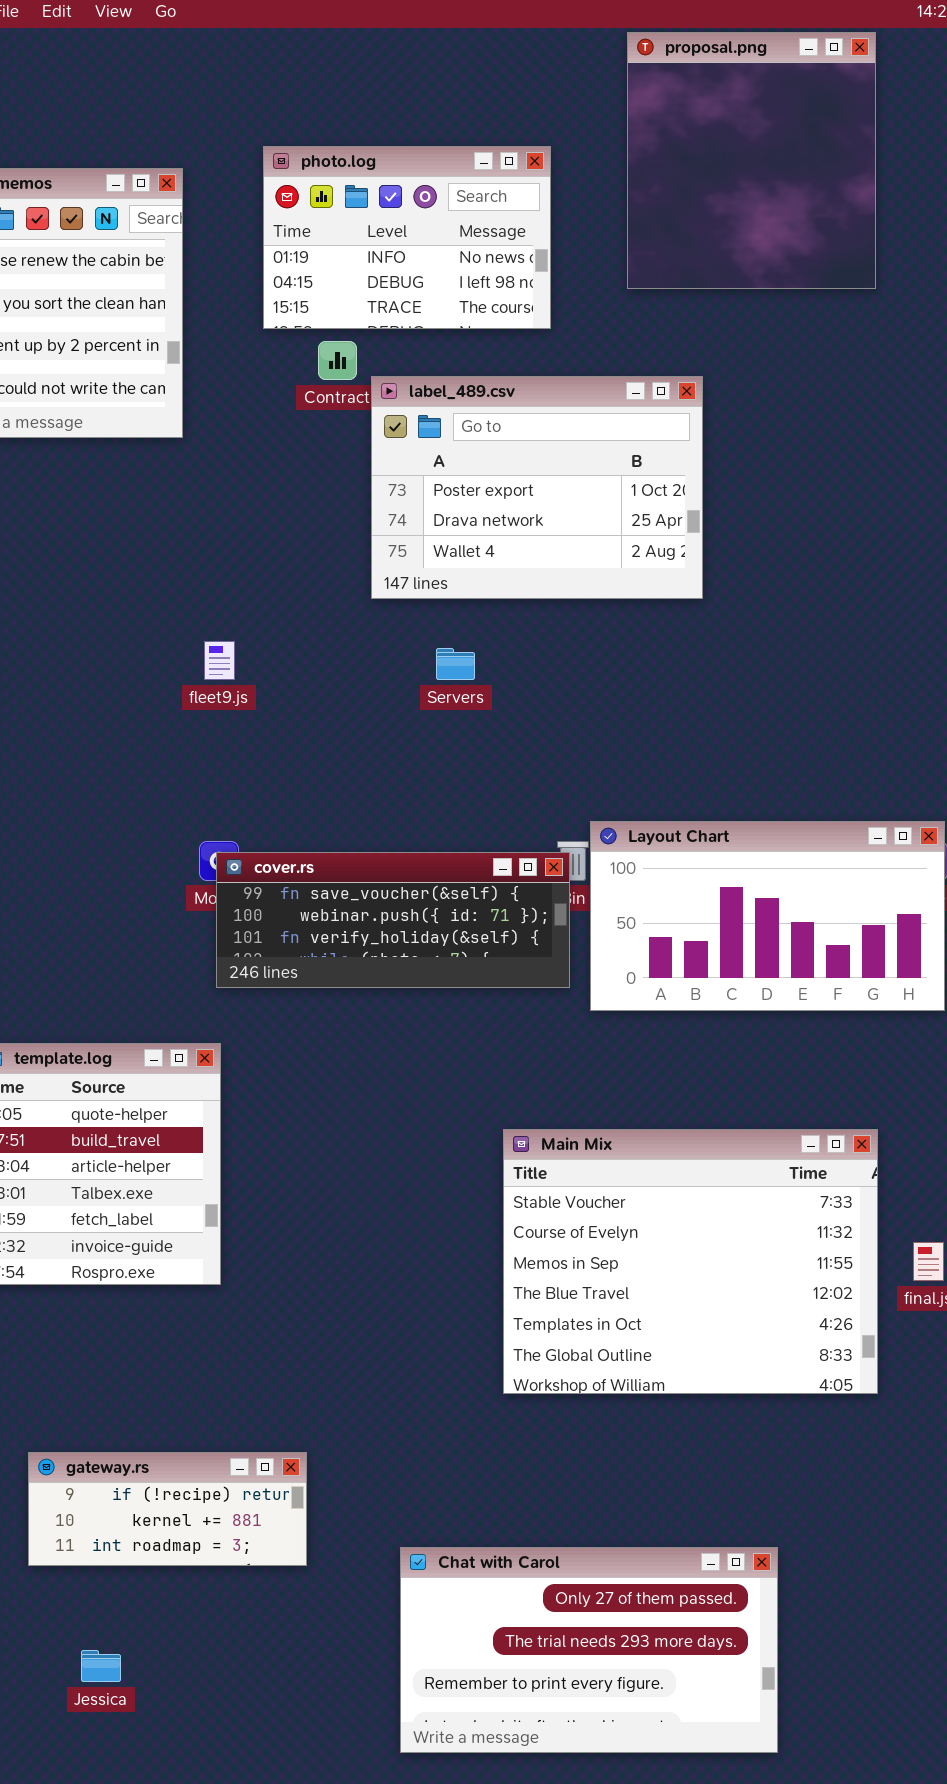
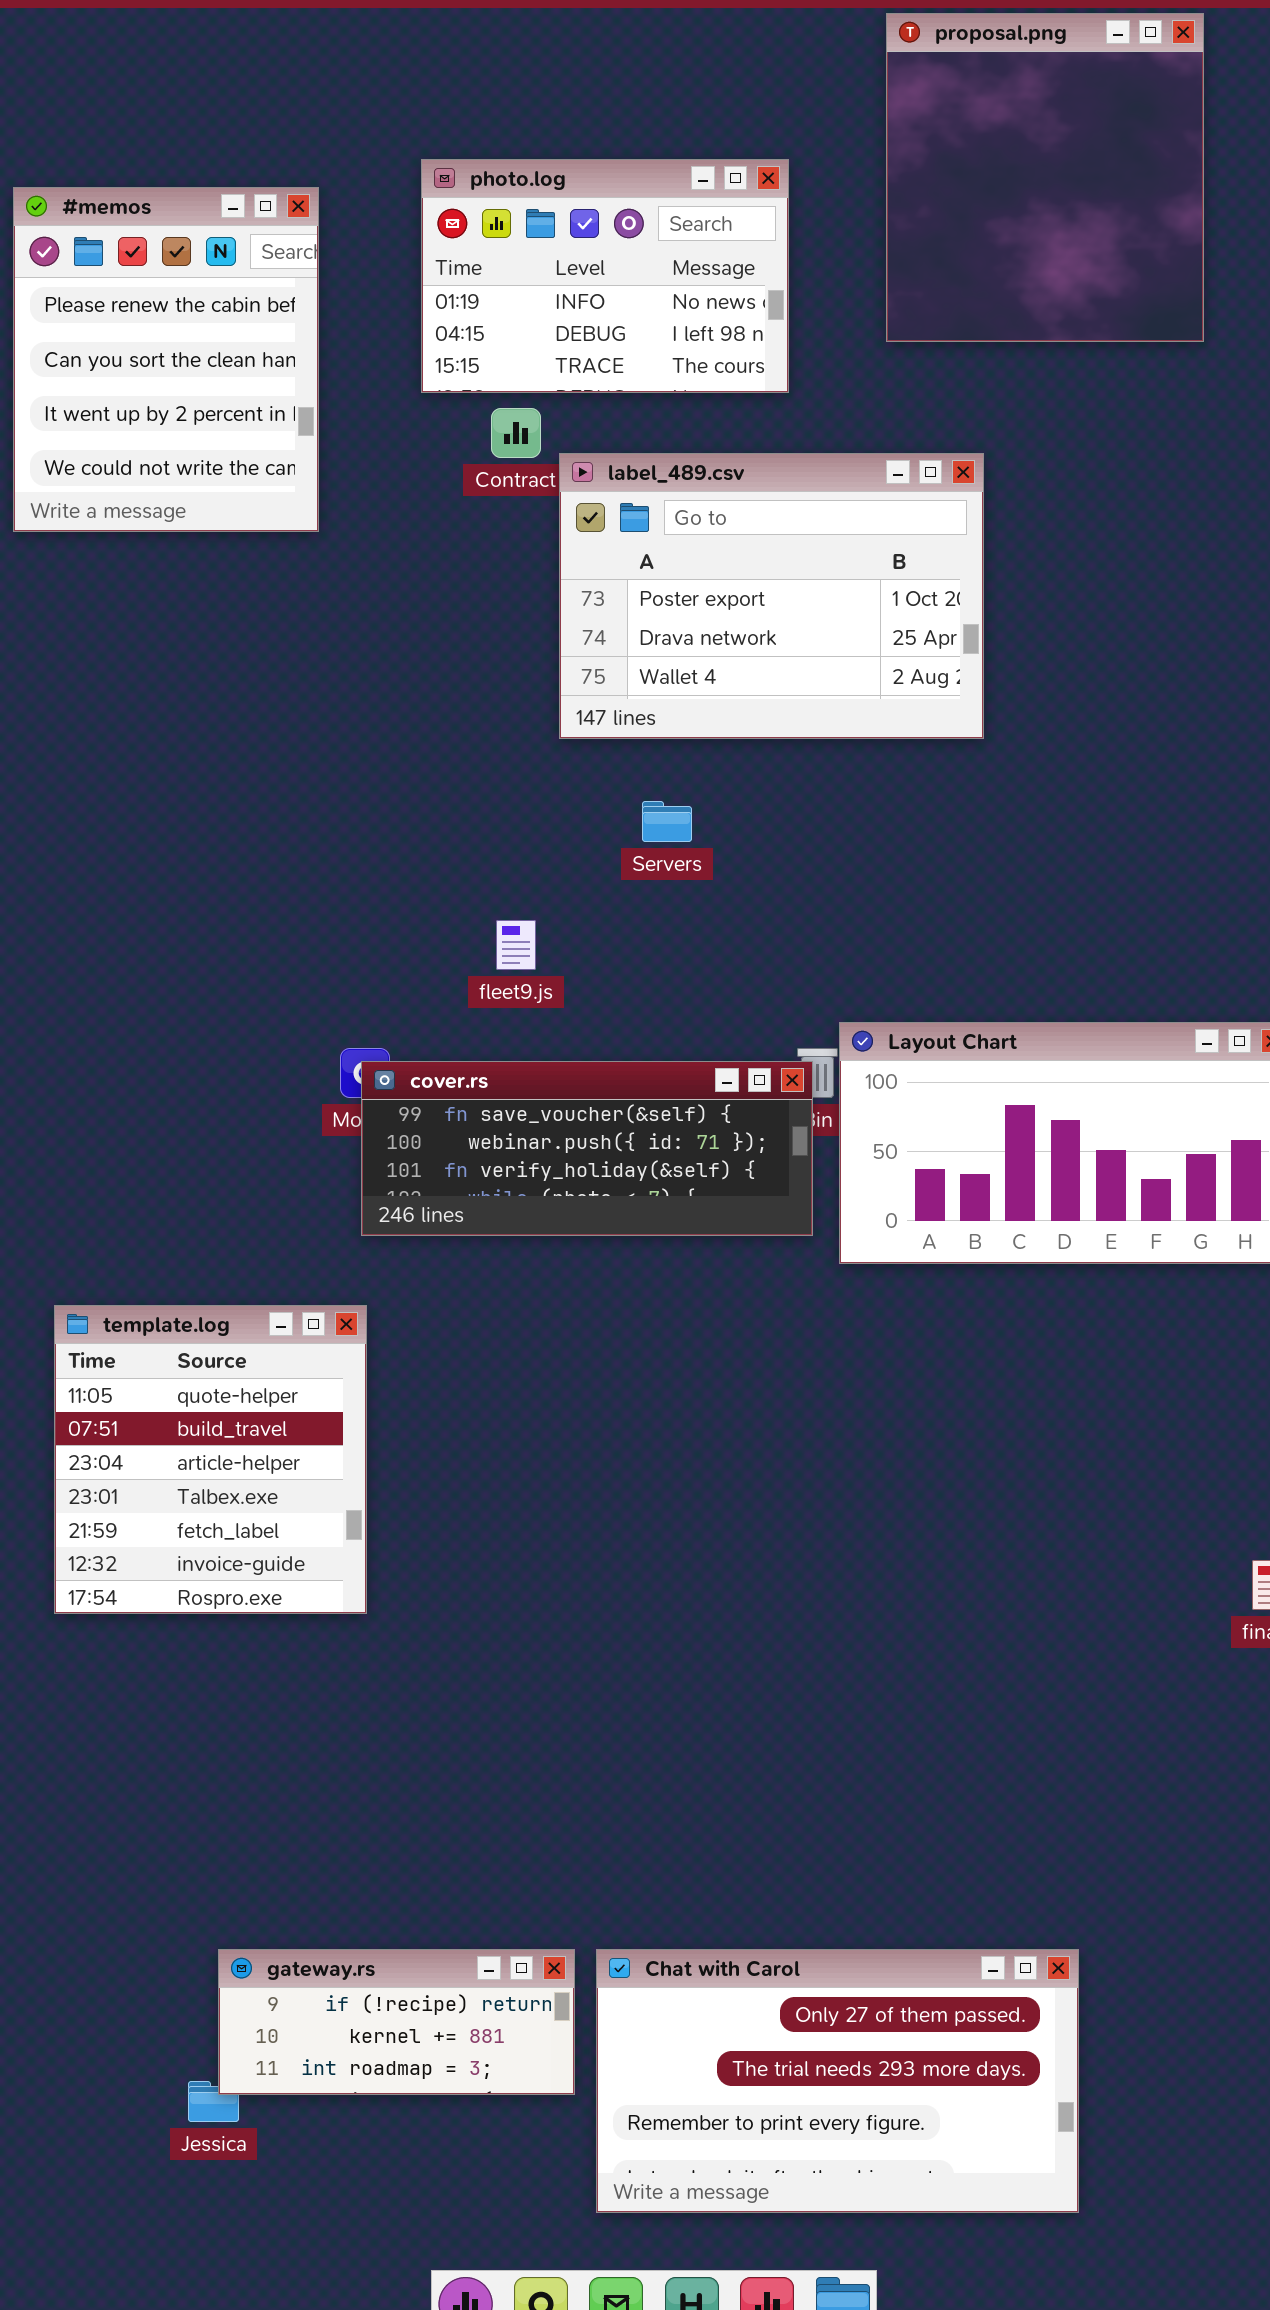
fleet9.js: [204,641,235,680] -> [496,920,536,970], moved
Main Mix: [503,1129,878,1394] -> none, closed
gateway.rs: [28,1452,307,1566] -> [218,1949,575,2095], moved

